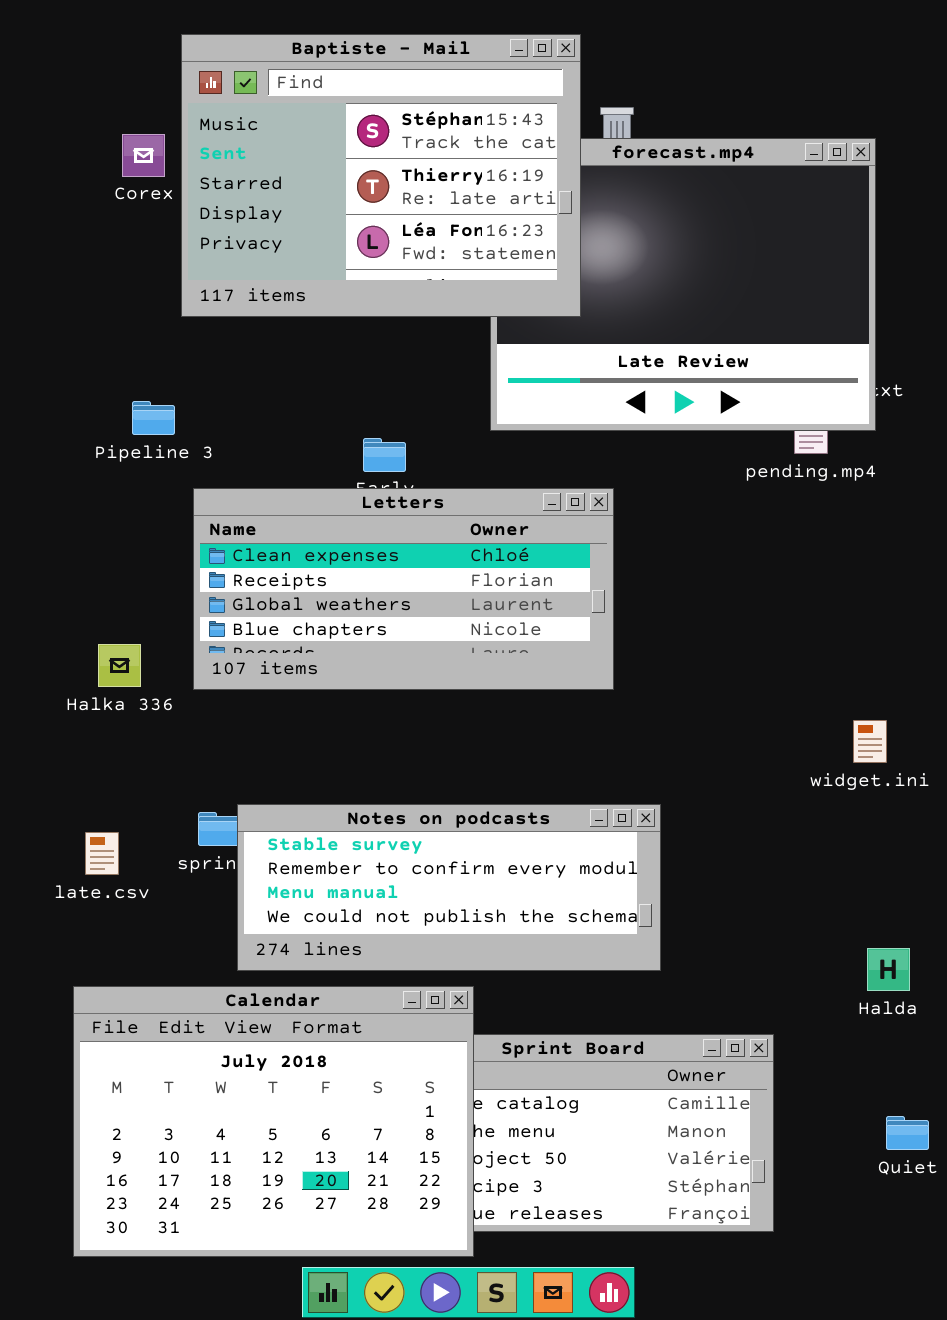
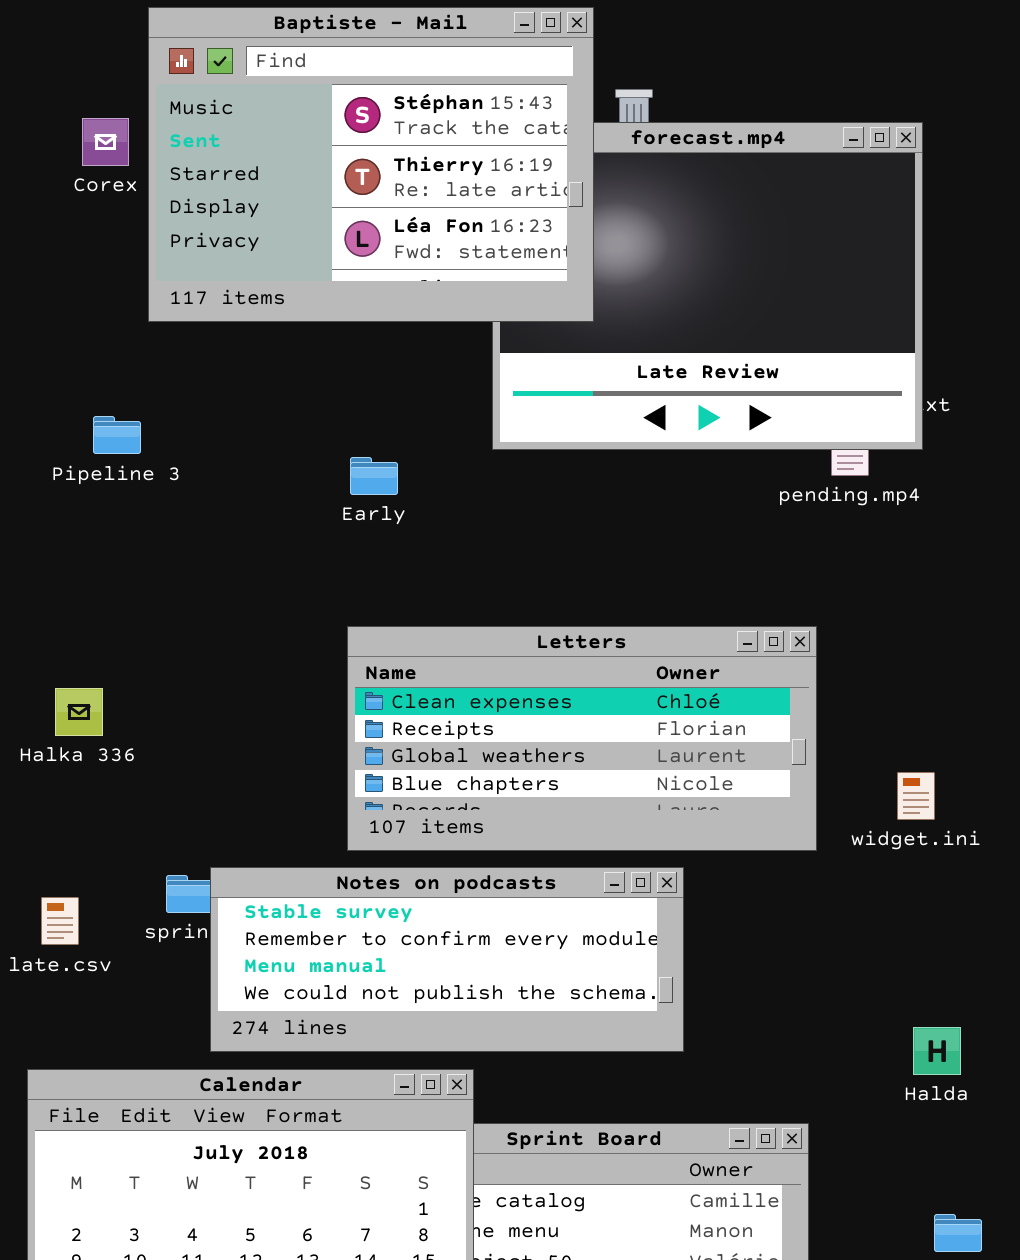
Letters: [193,488,614,690] -> [347,626,817,851], moved

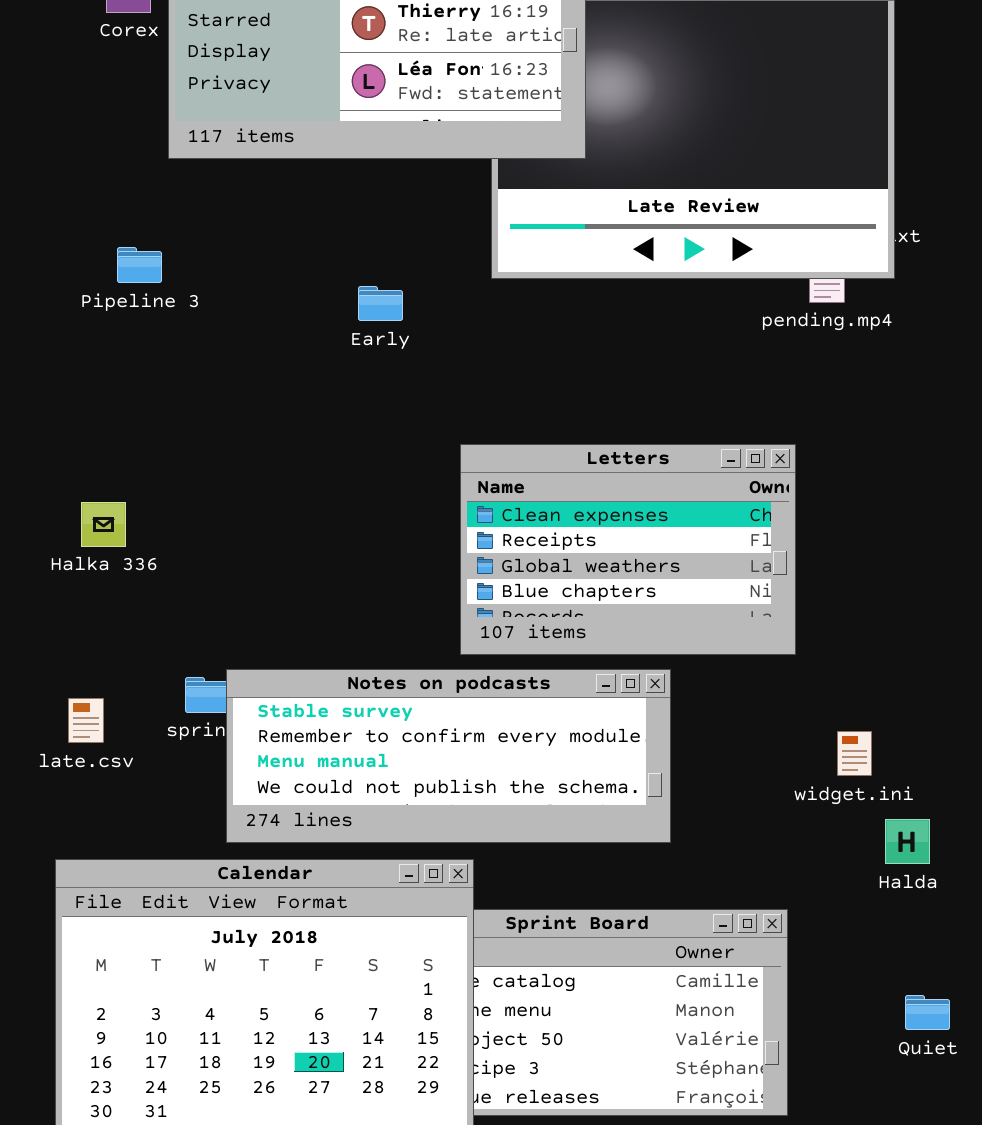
Letters: [347,626,817,851] -> [460,444,796,655], resized
widget.ini: [897,772,935,820] -> [837,731,872,776], moved

